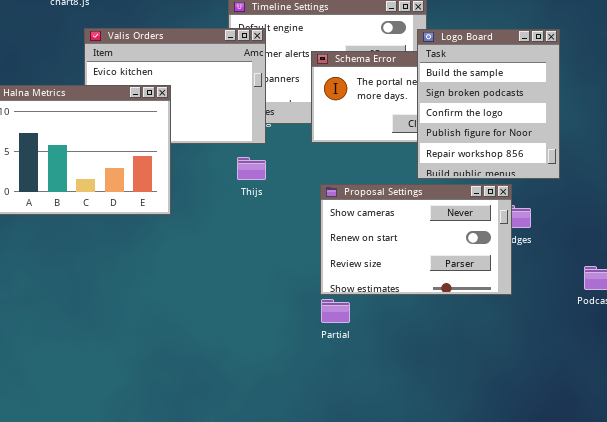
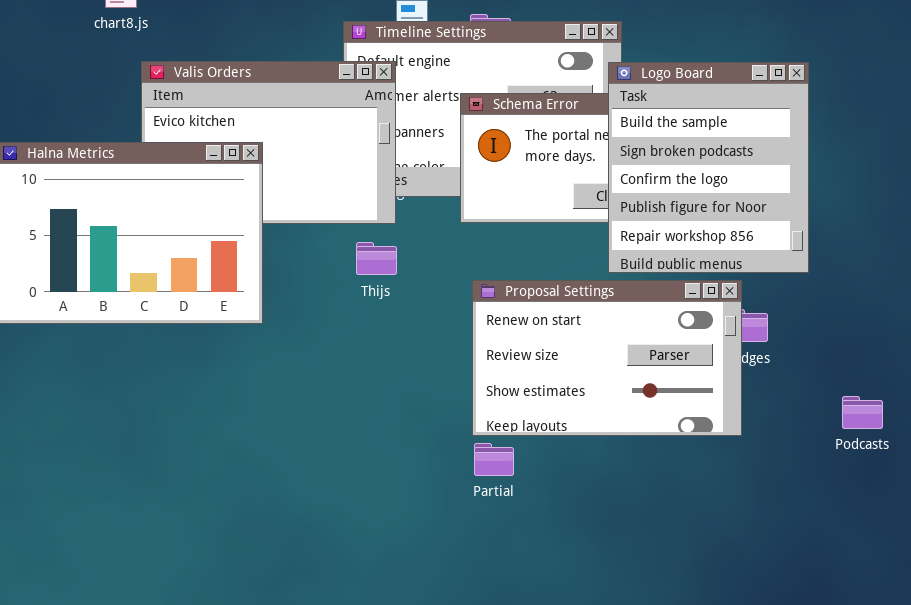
Proposal Settings: [320,184,512,295] -> [472,280,742,436], scrolled down 1 row

